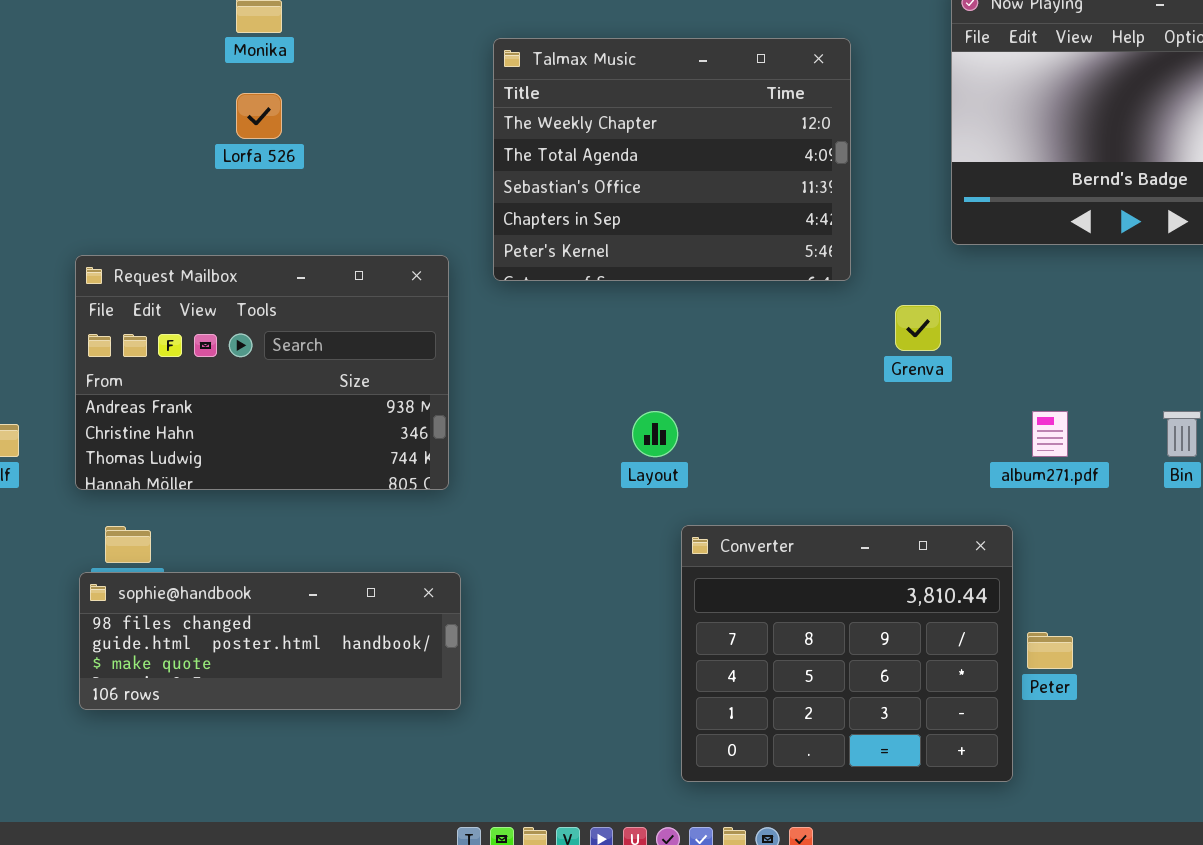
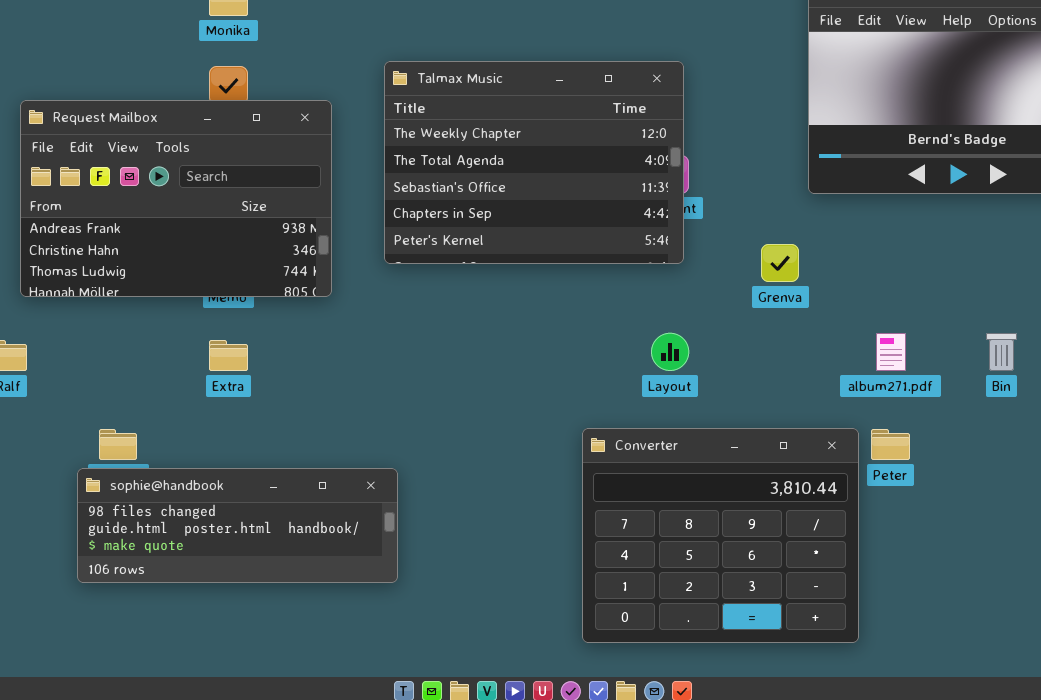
Talmax Music: [493,38,851,281] -> [384,61,684,264], moved
Request Mailbox: [75,255,449,490] -> [20,100,332,297], moved
Layout: [632,411,678,457] -> [651,333,689,371], moved
Peter: [1027,632,1073,669] -> [871,429,910,460], moved

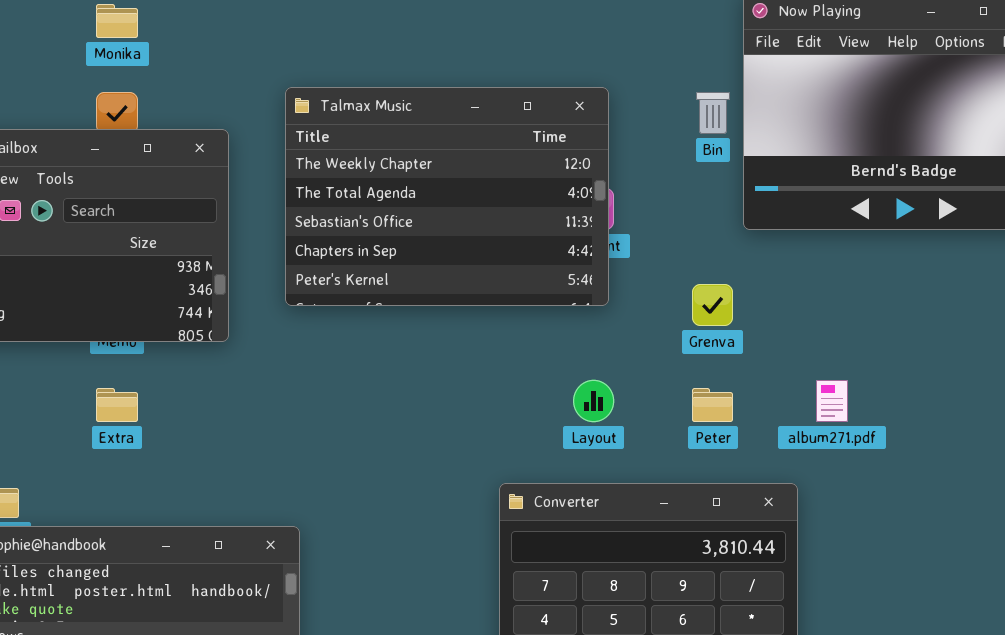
Bin: [986,333,1017,371] -> [696,92,730,134], moved
Peter: [871,429,910,460] -> [692,388,733,422], moved

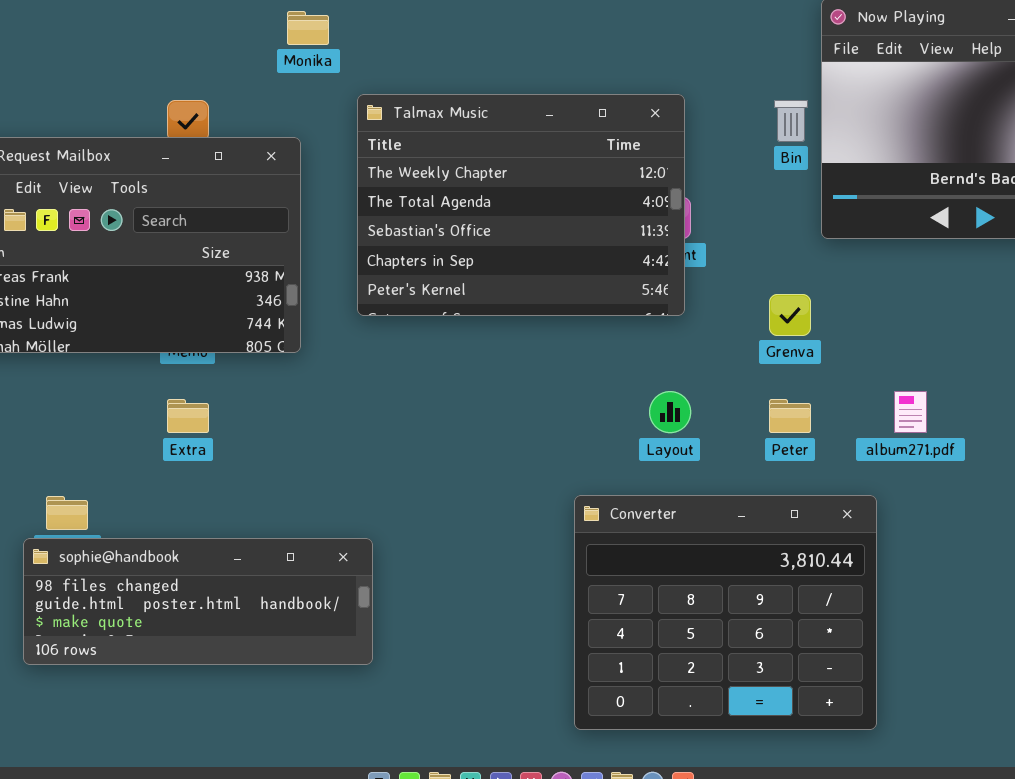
Monika: [96,4,138,38] -> [287,11,329,45], moved

